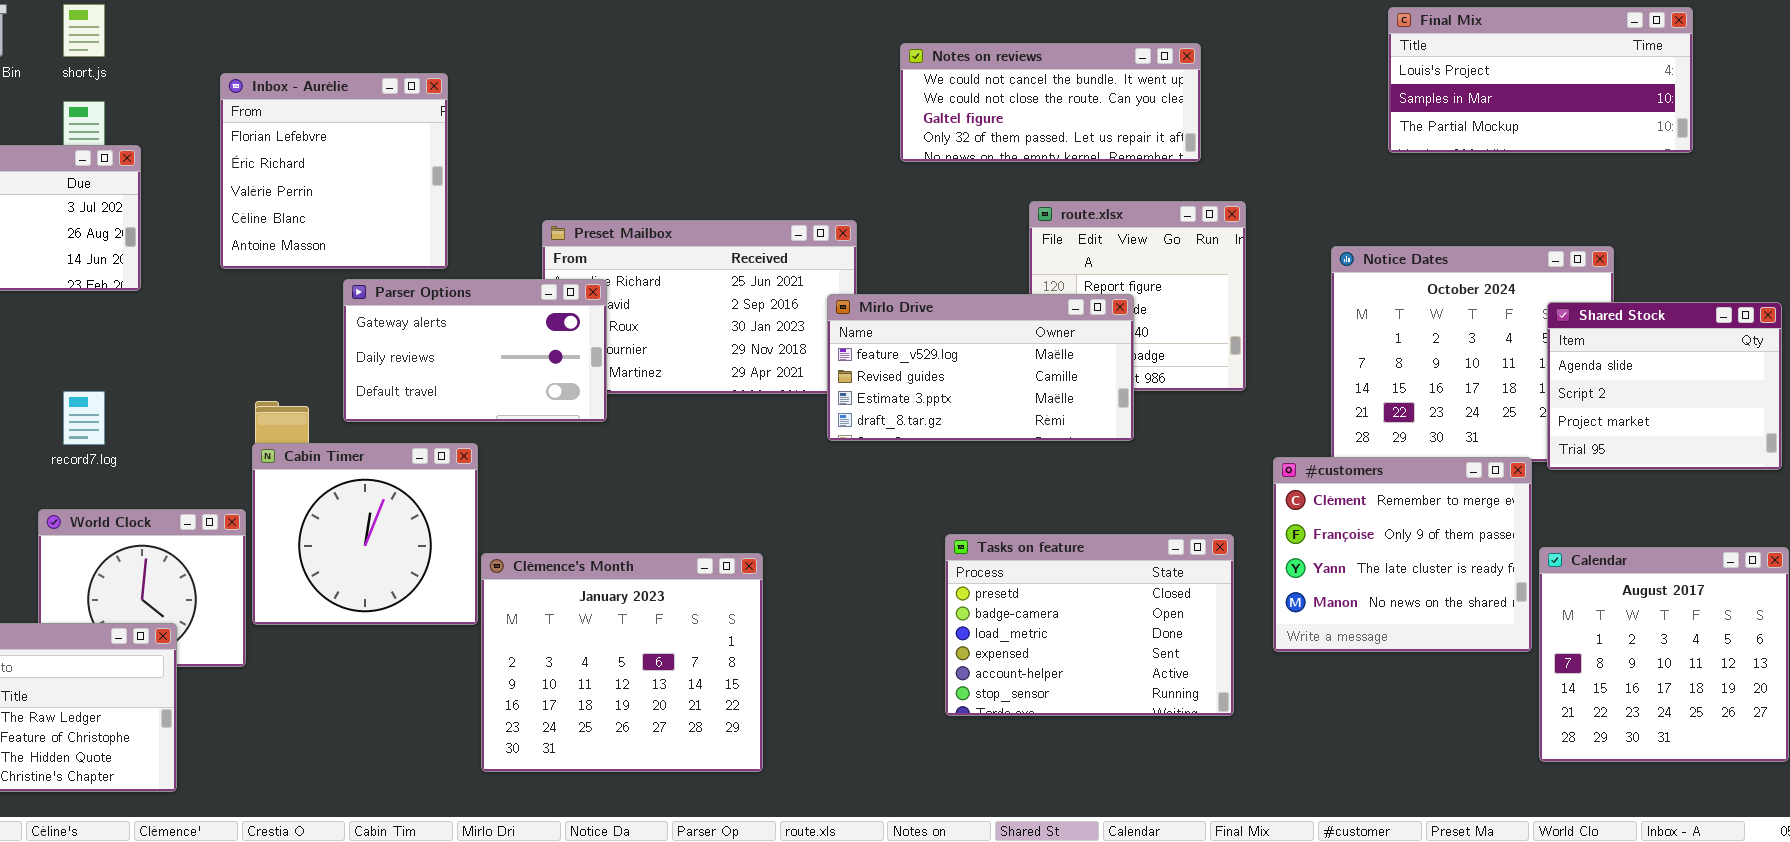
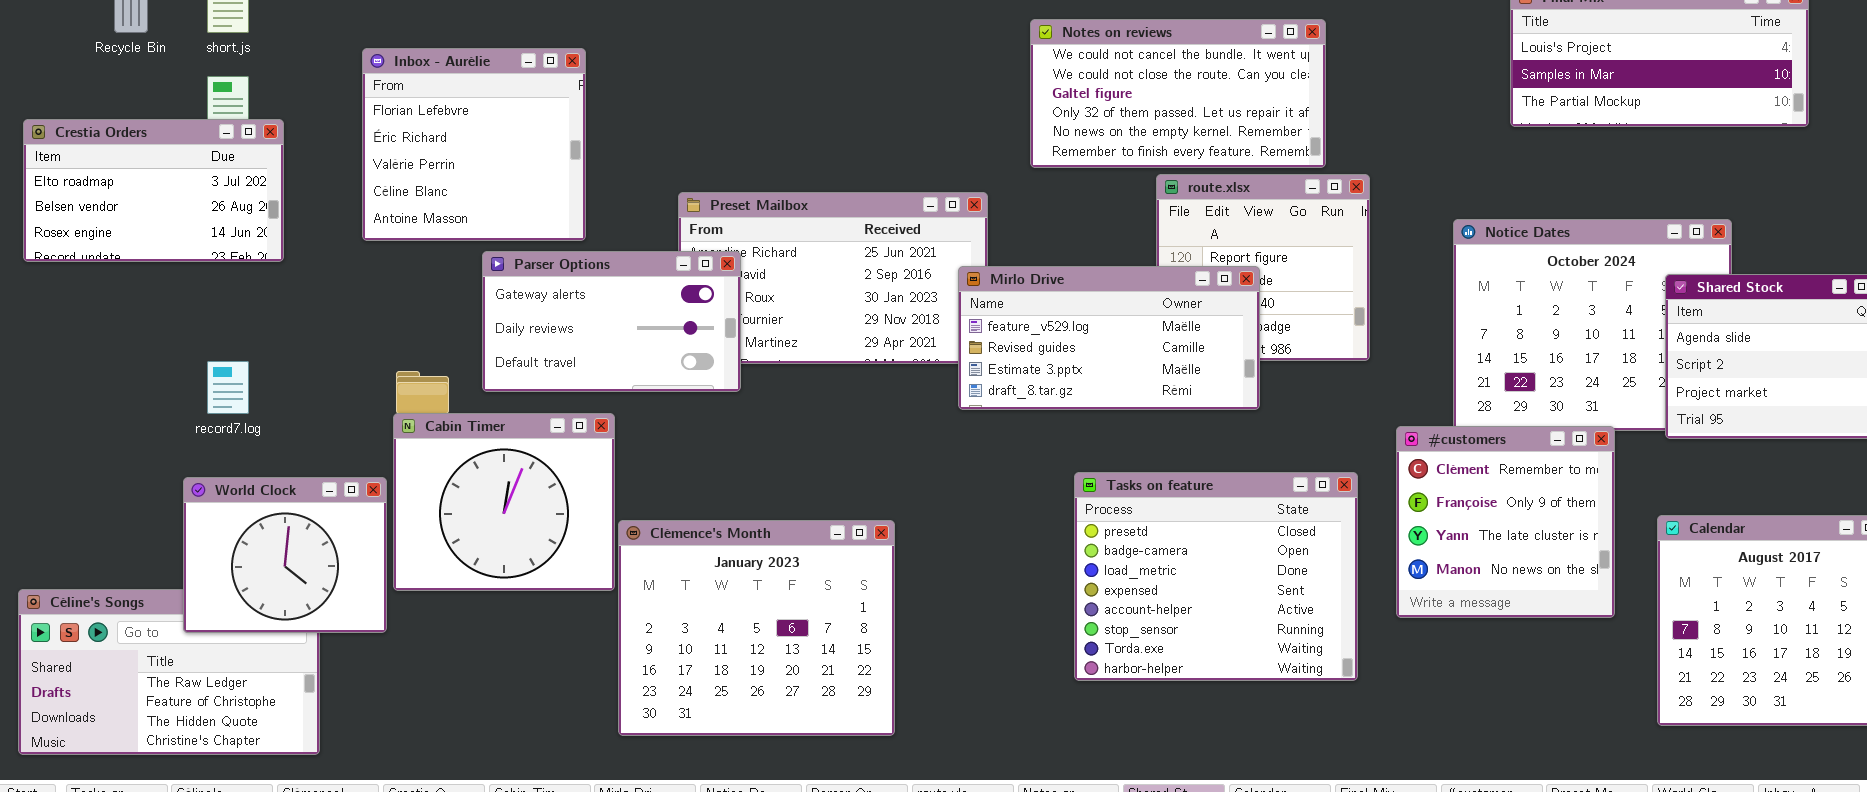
Notes on reviews: [900,43,1201,162] -> [1030,19,1326,168], resized
#customers: [1273,457,1532,652] -> [1396,426,1615,618], resized
World Clock: [38,509,246,667] -> [183,477,387,633], raised
Tasks on feature: [945,534,1234,716] -> [1074,472,1358,681], resized

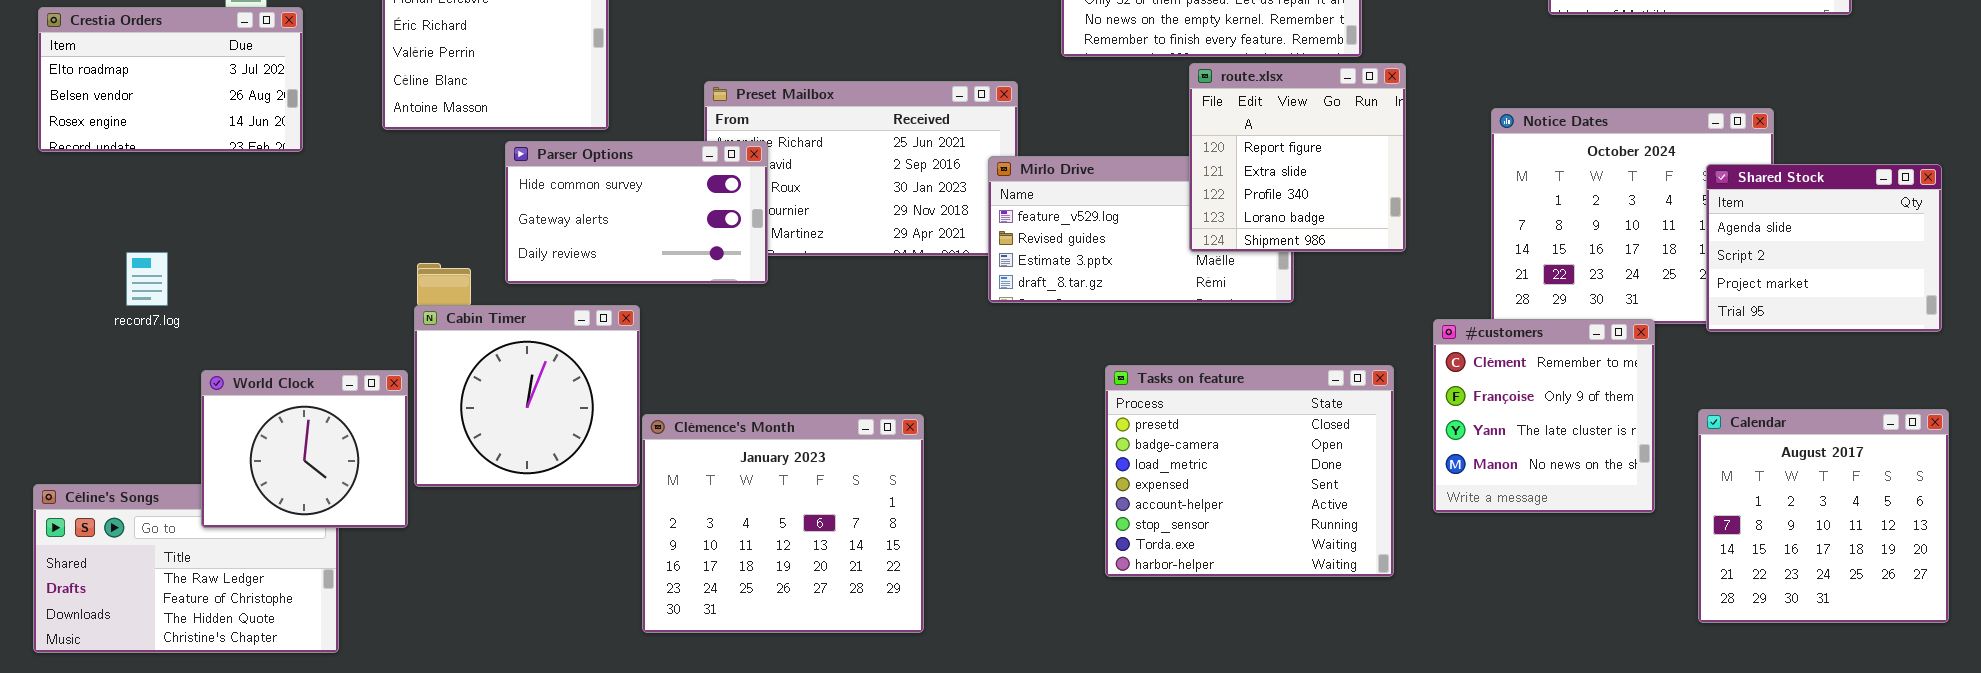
route.xlsx: [1156,174,1370,361] -> [1189,63,1406,252], raised
Parser Options: [482,251,741,392] -> [505,141,768,284], scrolled up 1 row
record7.log: [207,361,249,414] -> [126,252,168,306], moved

